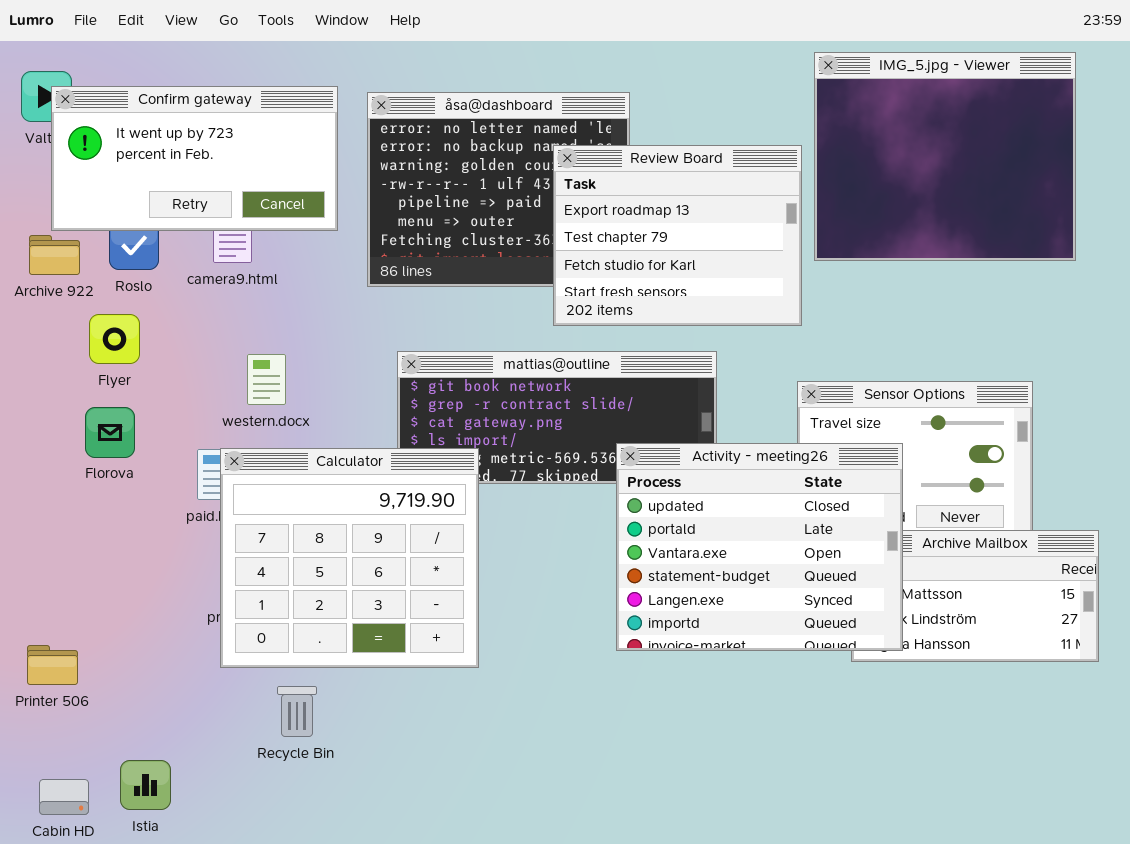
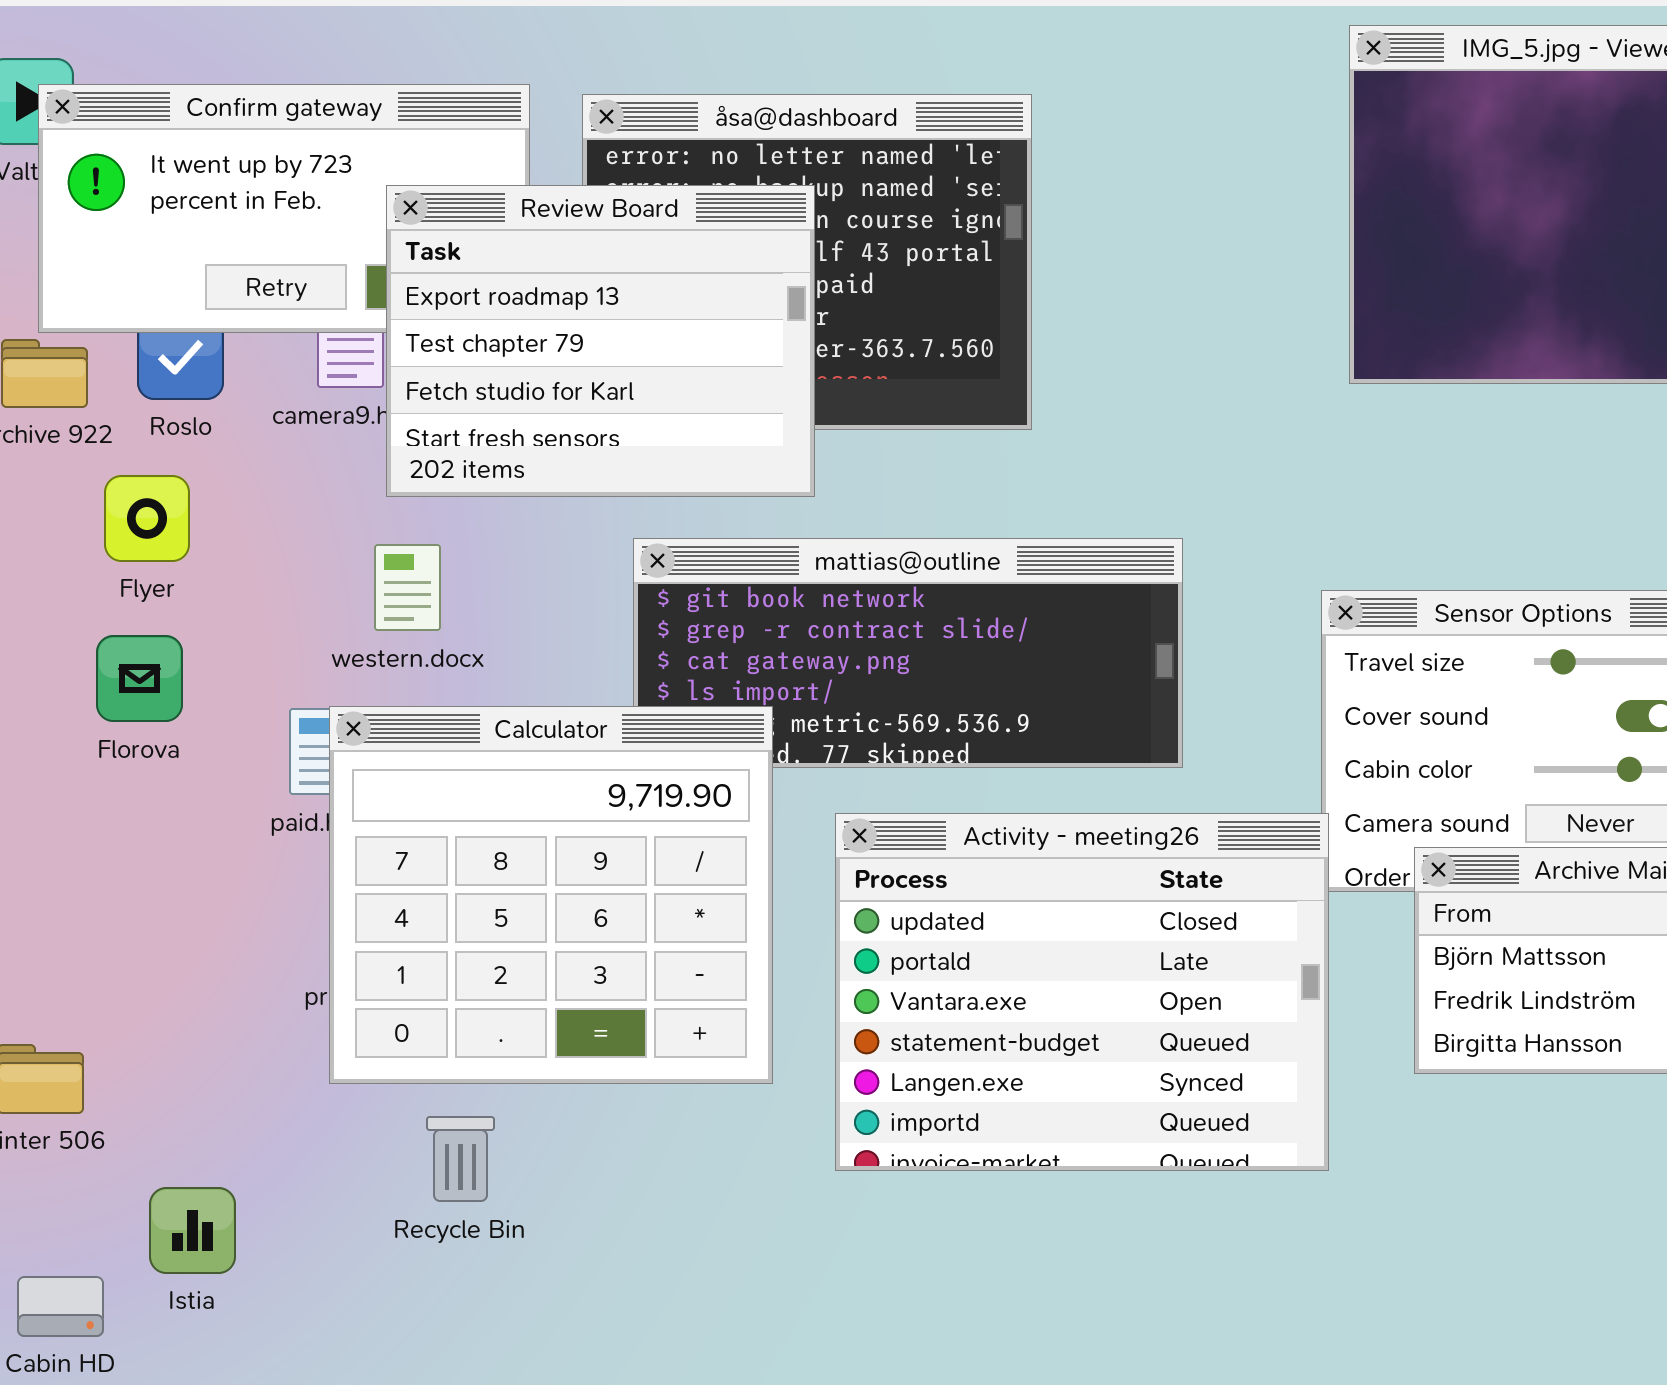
Review Board: [553,145,802,326] -> [386,185,815,497], moved
Activity - meeting26: [616,443,903,651] -> [835,813,1329,1171], moved
Istia: [120,760,171,810] -> [149,1187,236,1274], moved

